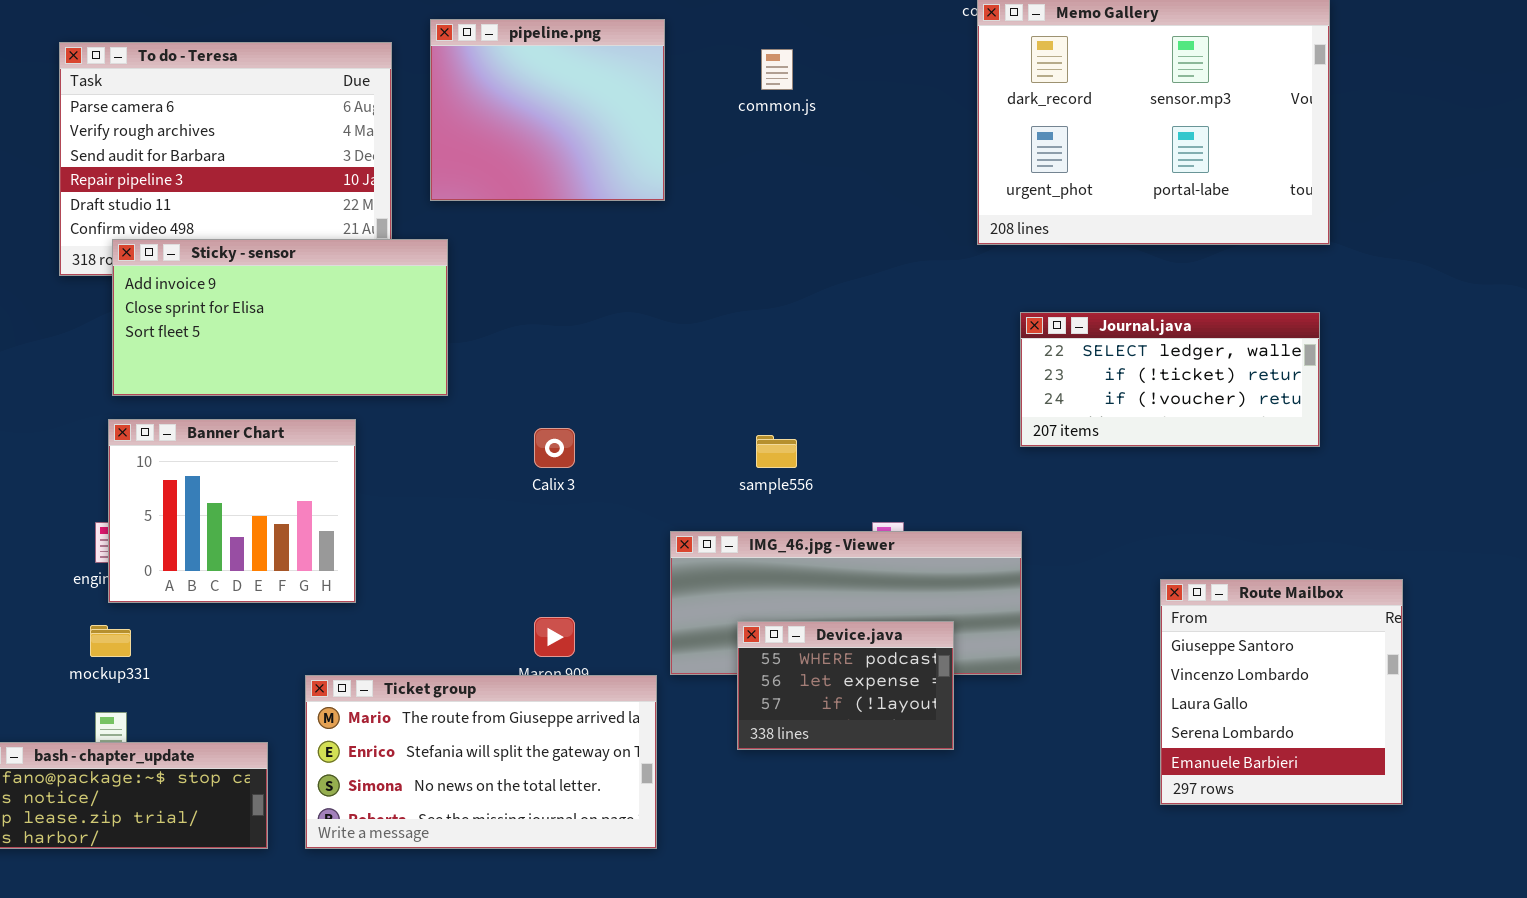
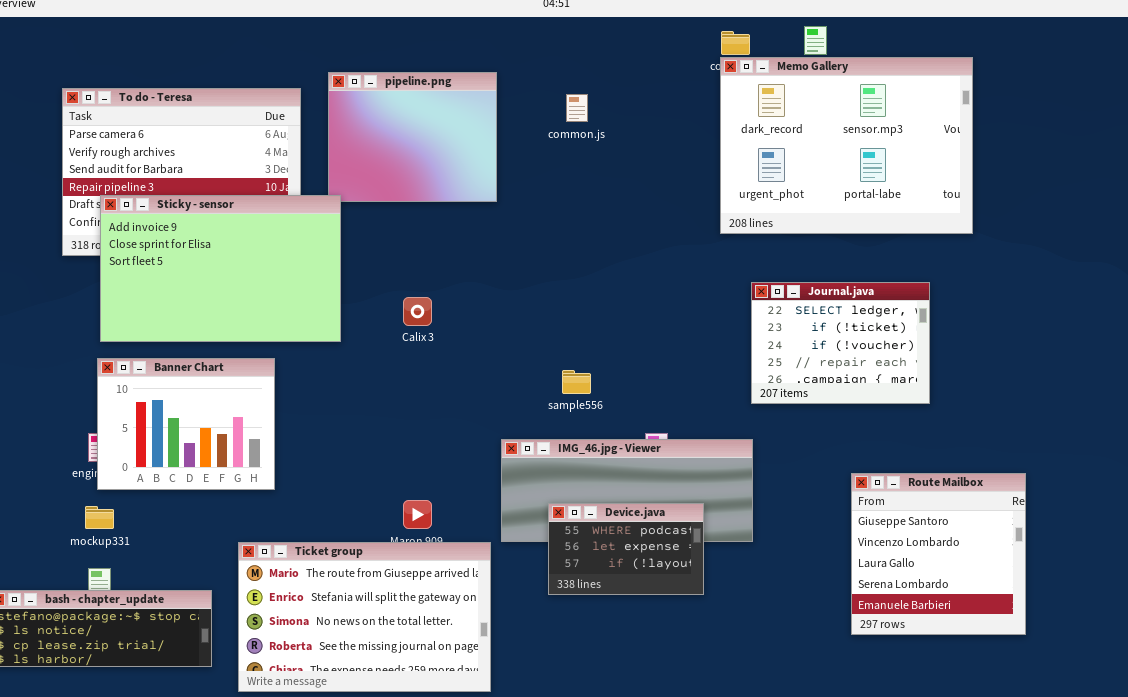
Sticky - sensor: [112,239,448,396] -> [100,195,341,342], resized
Journal.java: [1020,312,1320,447] -> [751,282,930,404], resized
Calix 3: [534,428,575,468] -> [403,297,432,326], moved
Ticket group: [305,675,657,849] -> [238,542,491,692], resized

